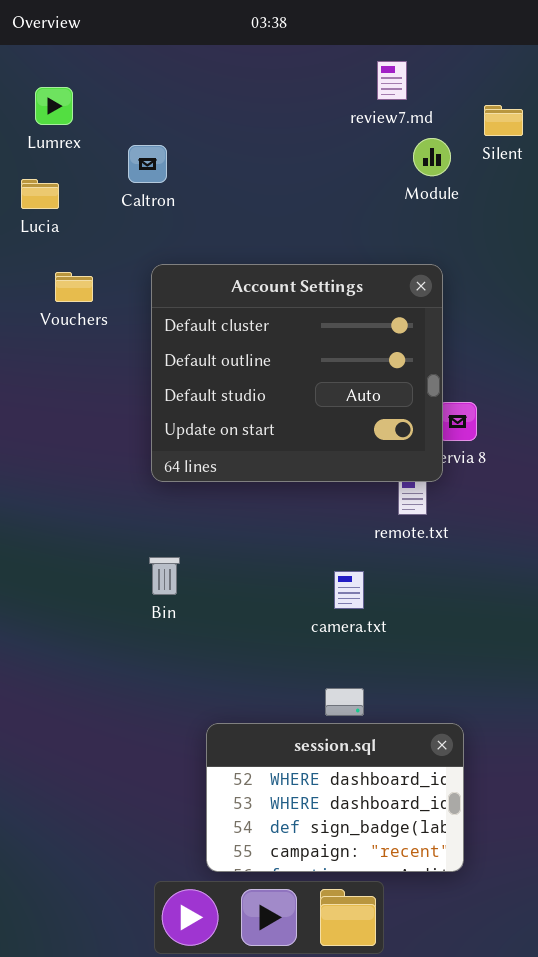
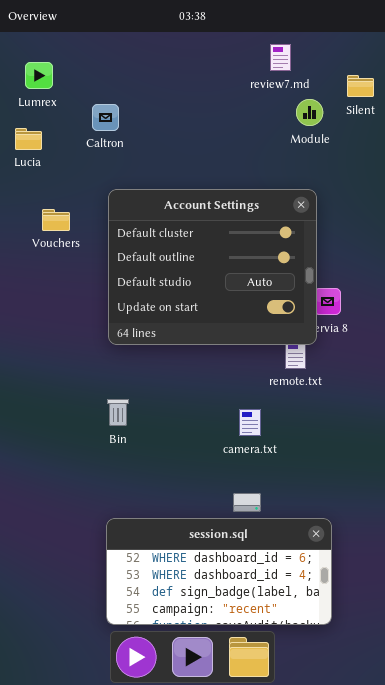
Vouchers: [55,272,93,302] -> [42,209,70,231], moved
session.sql: [206,723,464,872] -> [106,518,332,625], resized

